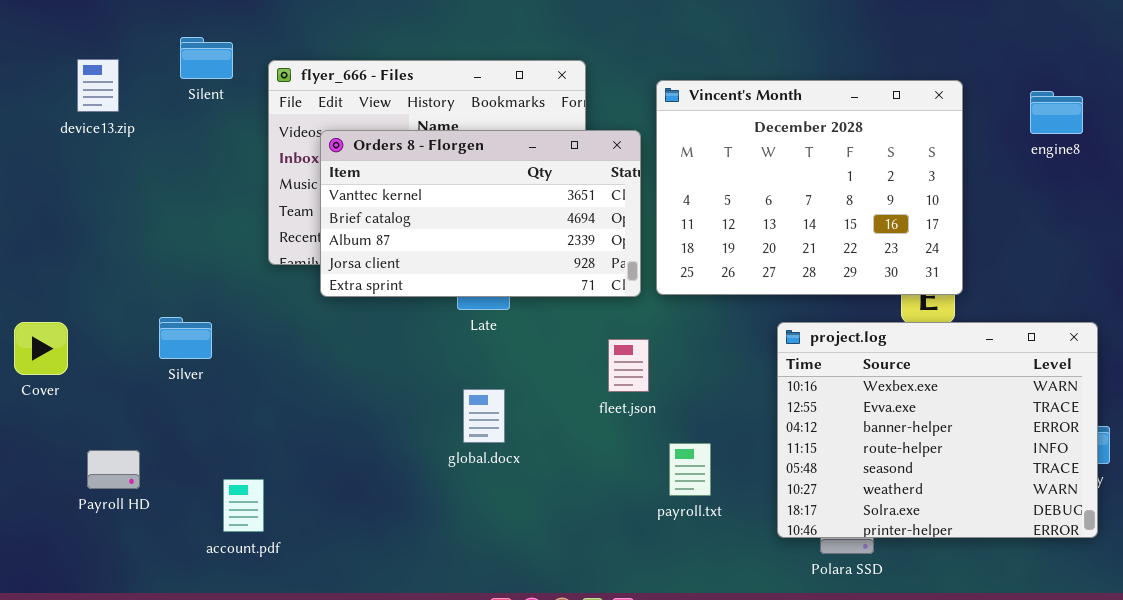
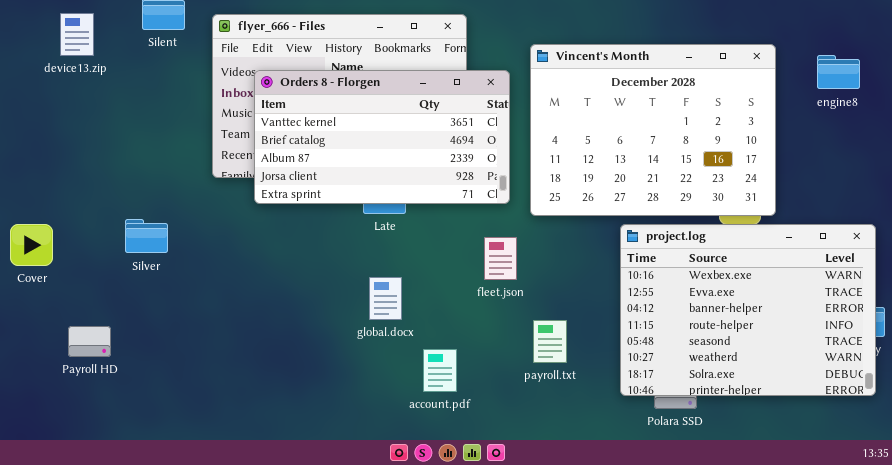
Vincent's Month: [656,80,963,295] -> [530,44,776,216], moved
engine8: [1030,91,1083,134] -> [817,55,860,89], moved
account.pdf: [223,479,264,532] -> [423,349,457,392], moved

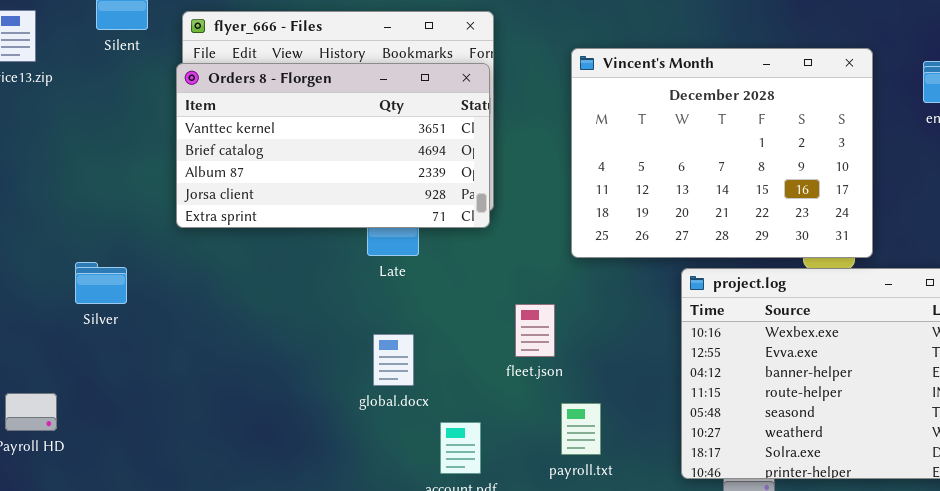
Orders 8 - Florgen: [254,70,510,204] -> [176,63,490,228], moved
fleet.json: [484,237,517,280] -> [515,304,555,357], moved
payroll.txt: [533,320,567,363] -> [561,403,601,455], moved

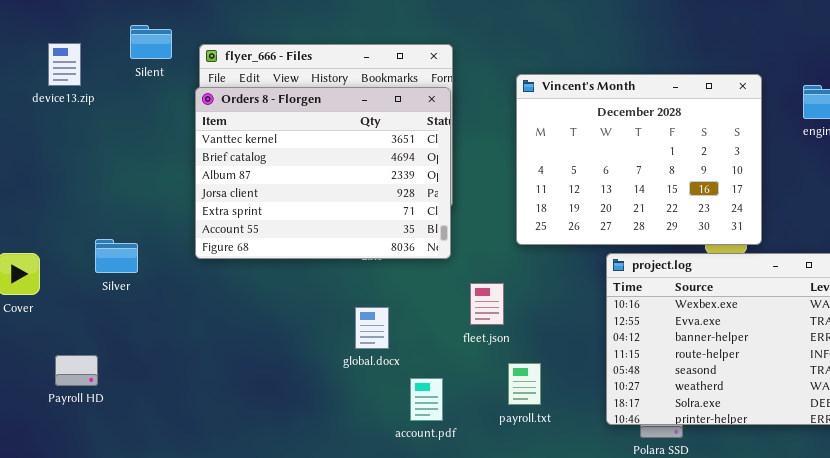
Orders 8 - Florgen: [176,63,490,228] -> [195,87,451,259], resized
Silver: [75,262,127,304] -> [95,239,138,273], moved

